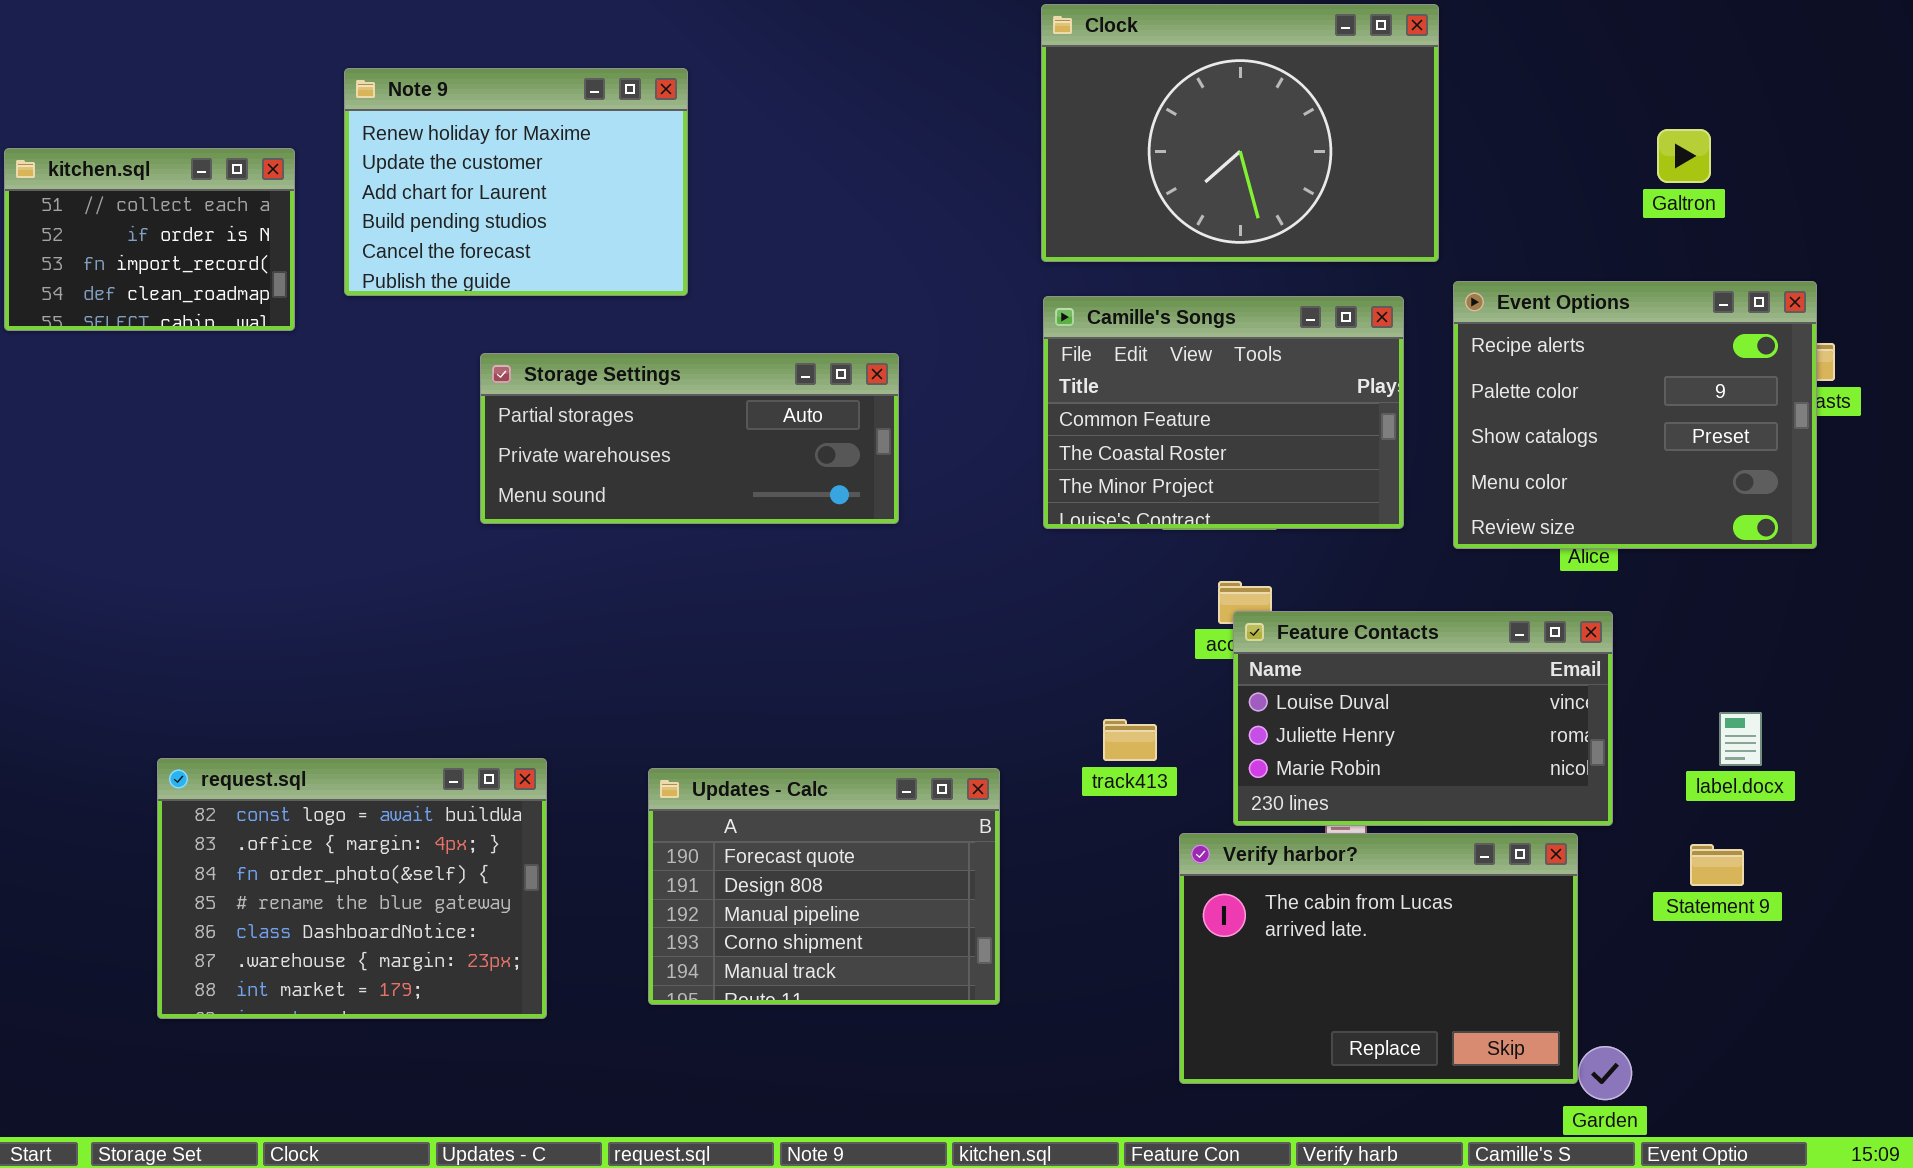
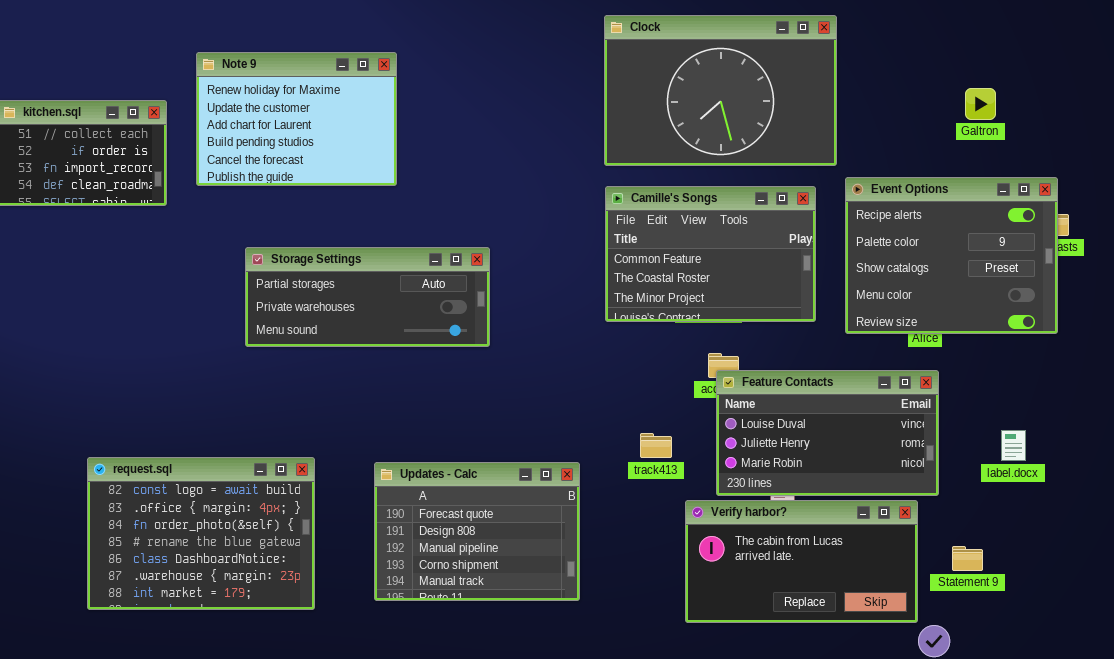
Storage Settings: [480,353,899,524] -> [245,247,490,347], moved
Verify harbor?: [1179,833,1578,1084] -> [685,500,918,623], resized
Statement 9: [1690,844,1744,886] -> [952,546,983,571], moved

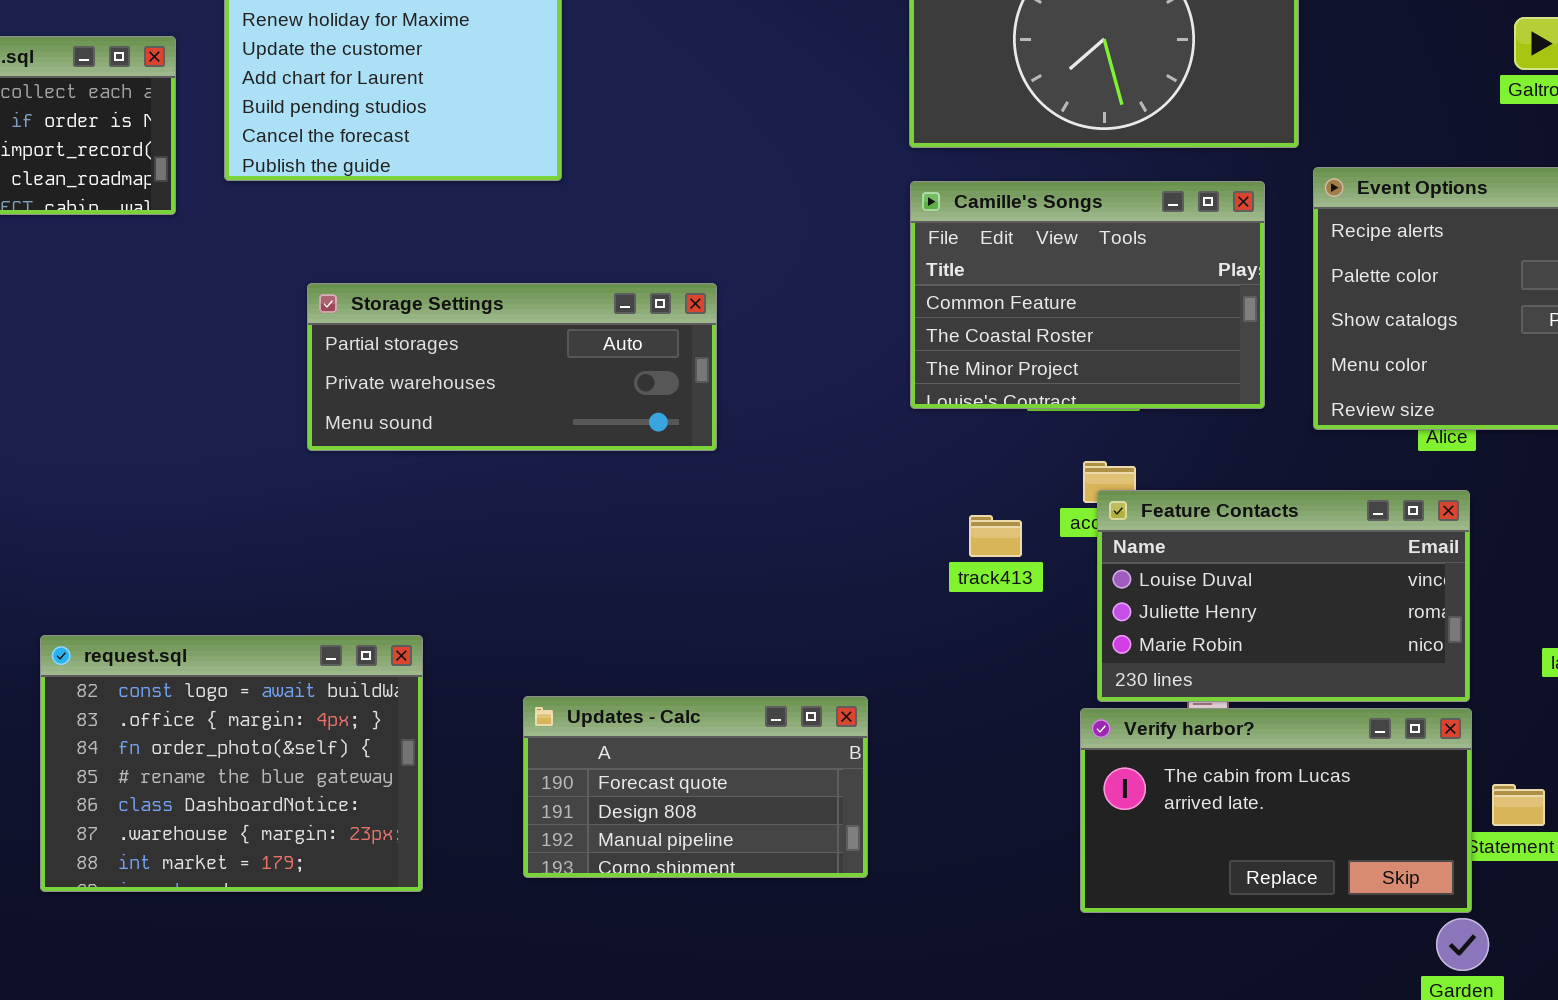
track413: [640,433,672,458] -> [969,515,1022,557], moved
Updates - Calc: [374,462,580,601] -> [523,696,868,878], resized
Verify harbor?: [685,500,918,623] -> [1080,708,1472,913], moved

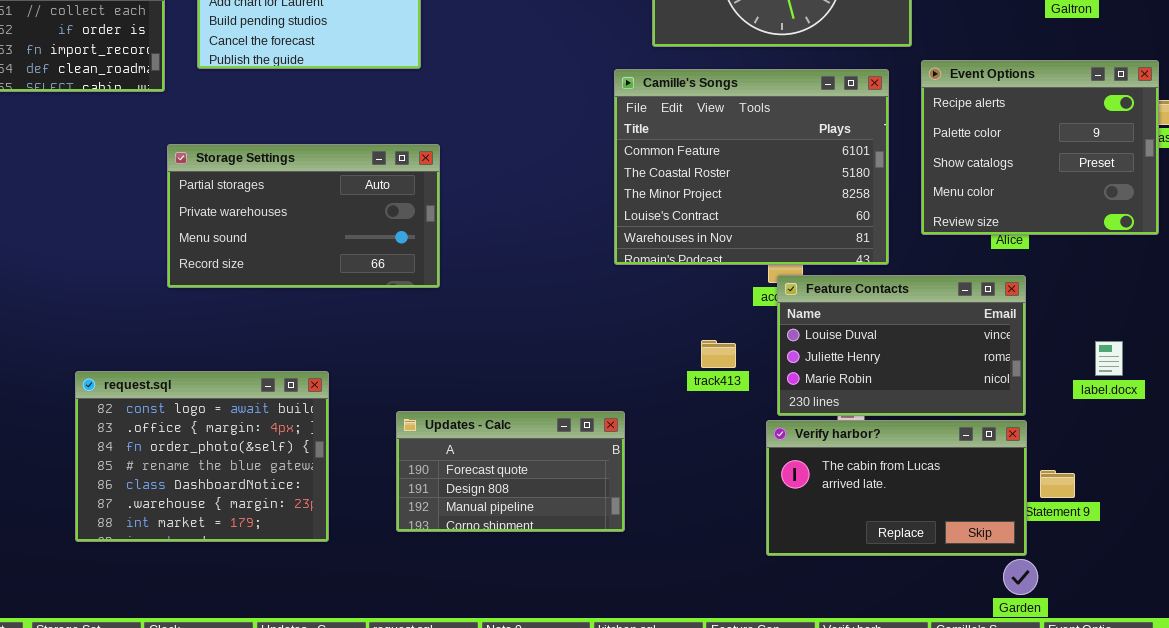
Camille's Songs: [910,181,1265,409] -> [614,69,889,265], resized
Storage Settings: [307,283,717,451] -> [167,144,440,288], moved, resized
track413: [969,515,1022,557] -> [701,340,736,368], moved

